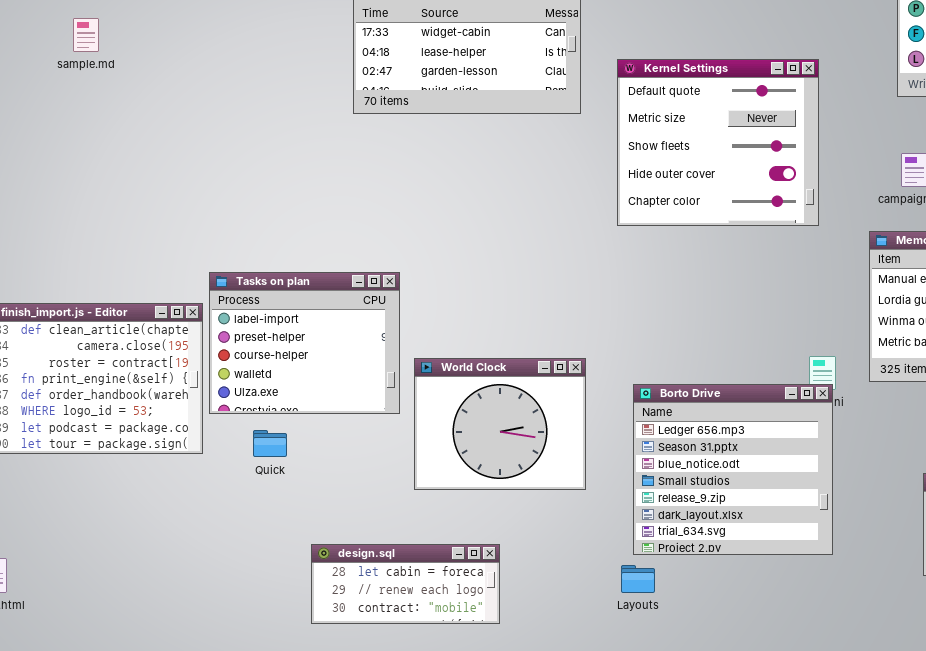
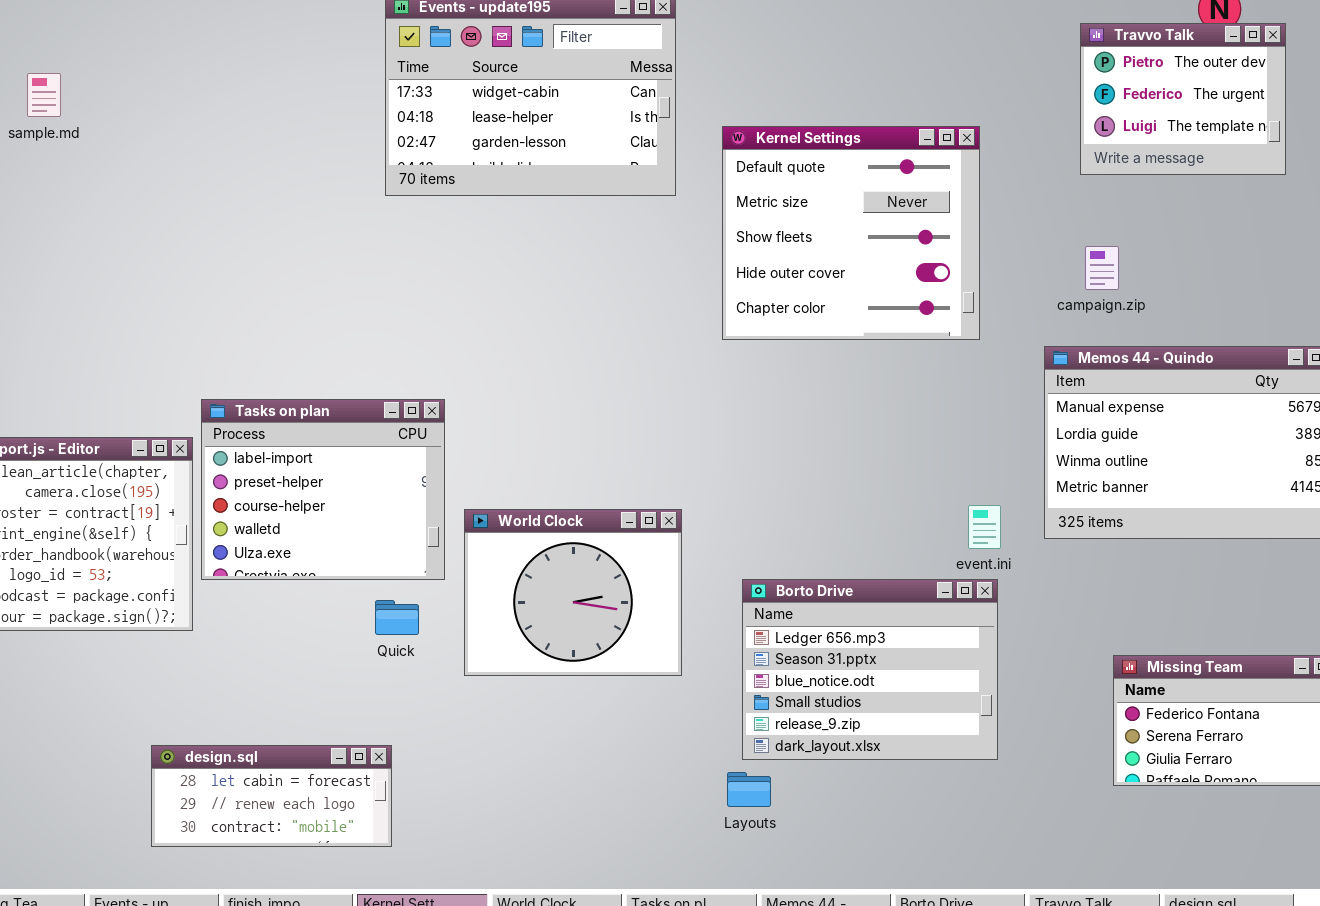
Borto Drive: [633,384,833,555] -> [742,579,998,760], resized
Quick: [253,430,287,457] -> [375,600,419,635], moved
design.sql: [311,544,500,624] -> [151,745,392,847], moved

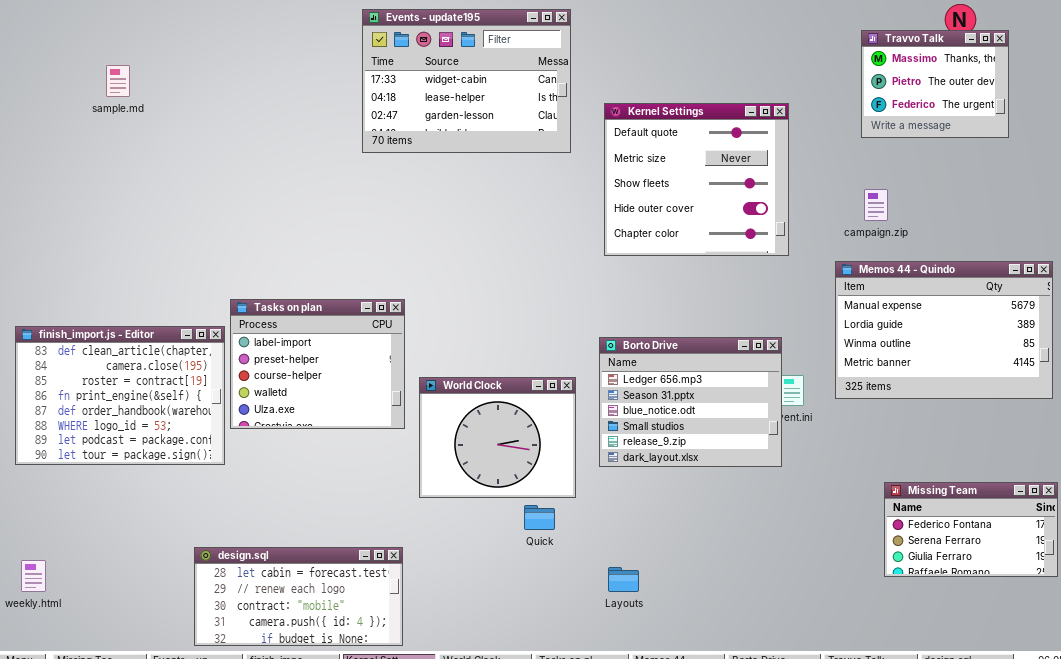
Travvo Talk: [1080,23,1286,175] -> [861,30,1009,138], scrolled up 1 row
Borto Drive: [742,579,998,760] -> [599,337,782,467], moved
Quick: [375,600,419,635] -> [524,505,555,530], moved
design.sql: [151,745,392,847] -> [194,547,403,646], resized

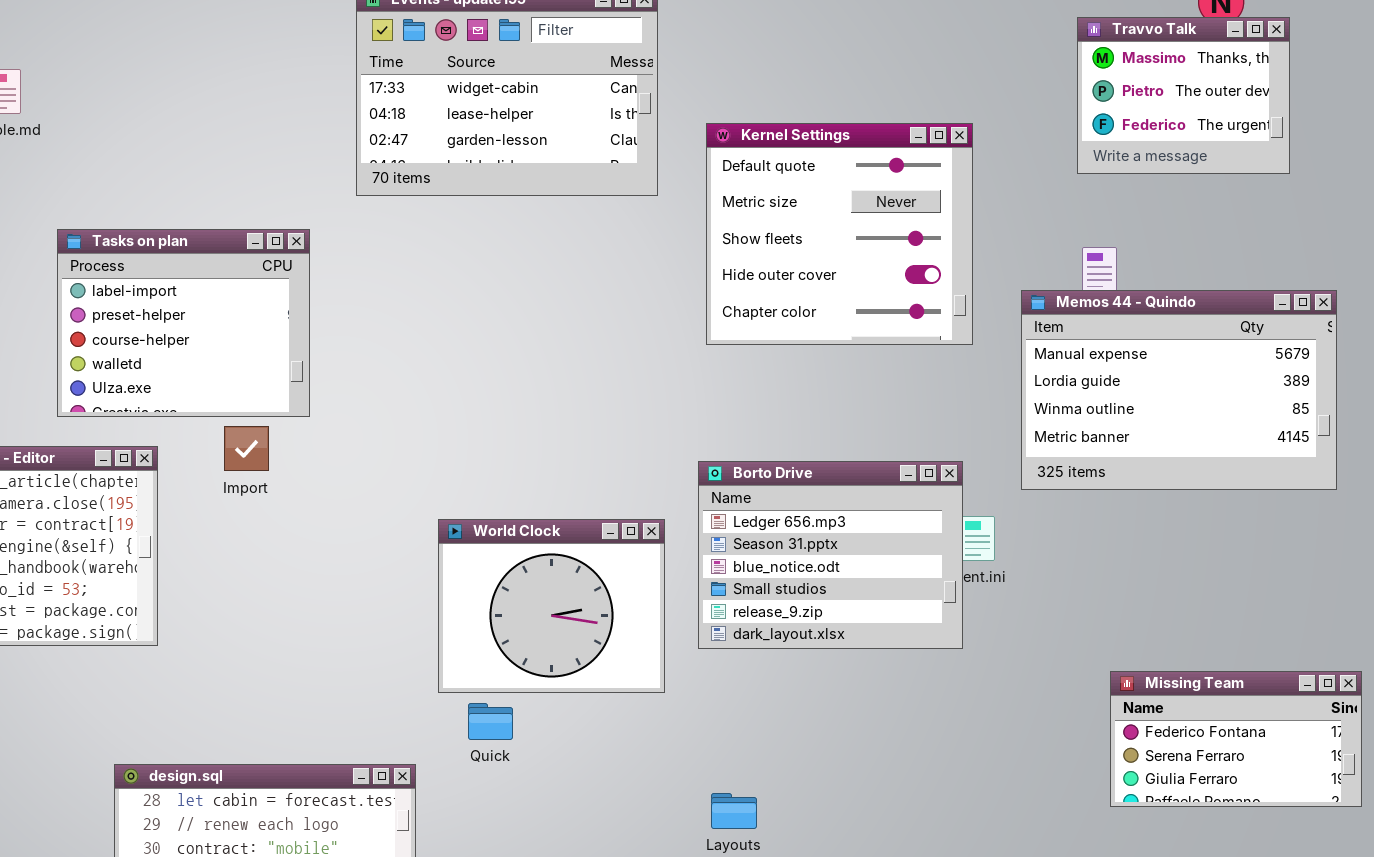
Memos 44 - Quindo: [835,261,1053,399] -> [1021,290,1337,490], moved
Tasks on plan: [230,299,405,429] -> [57,229,310,417], moved
Quick: [524,505,555,530] -> [468,703,513,740], moved

